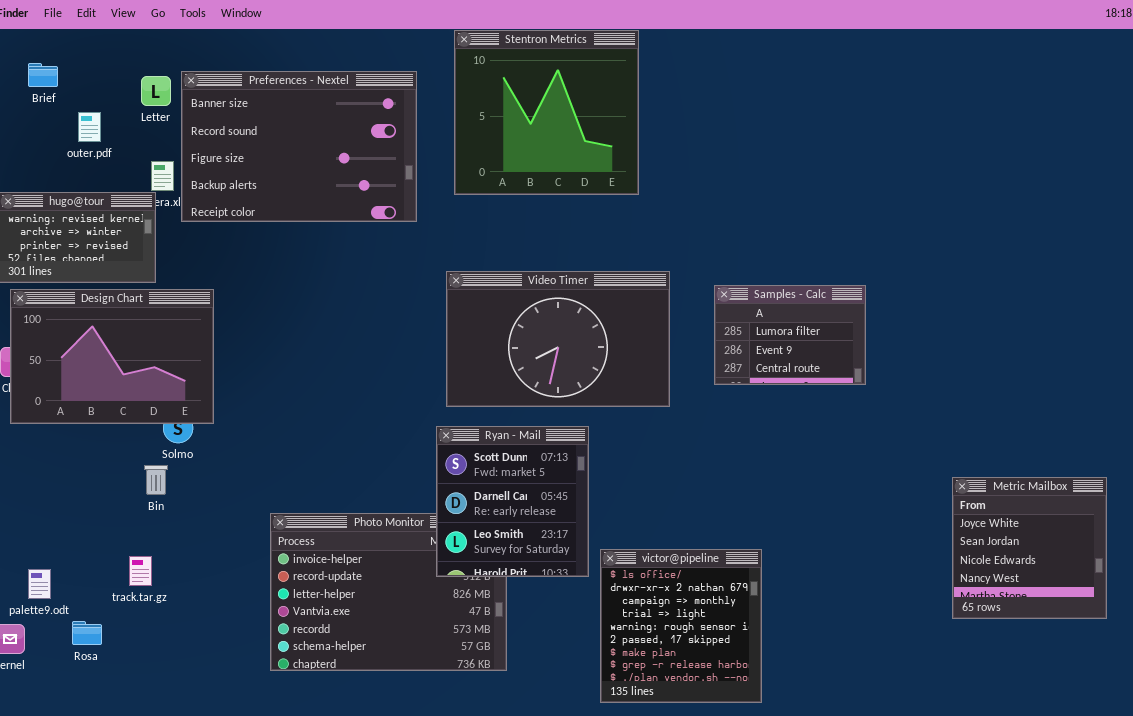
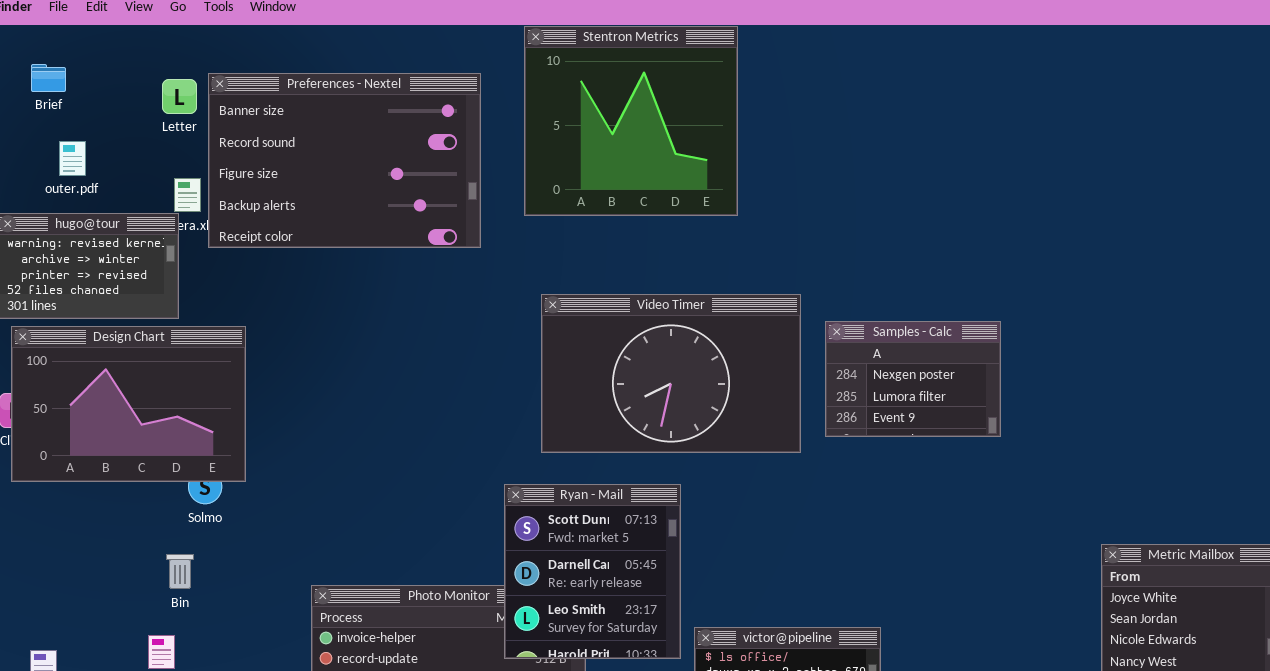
outer.pdf: [78,112,101,142] -> [59,141,86,176], moved
Video Timer: [446,271,670,407] -> [541,294,801,453], moved
Samples - Calc: [714,285,866,385] -> [825,321,1001,437], scrolled up 1 row
Bin: [144,465,168,495] -> [166,554,194,589], moved

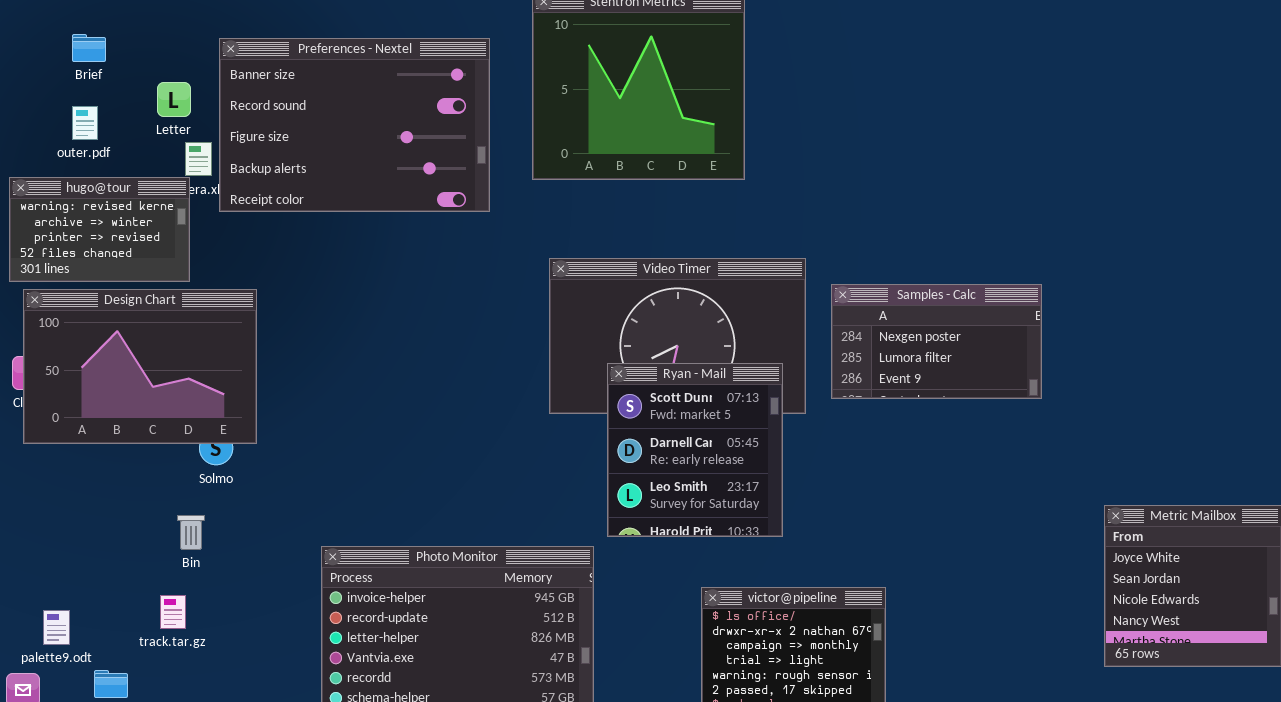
Brief: [31,64,66,92] -> [72,34,106,62], moved
Letter: [162,79,197,114] -> [157,82,191,117], moved
Samples - Calc: [825,321,1001,437] -> [831,284,1042,399], resized
Ryan - Mail: [504,484,681,659] -> [607,363,783,537], moved

